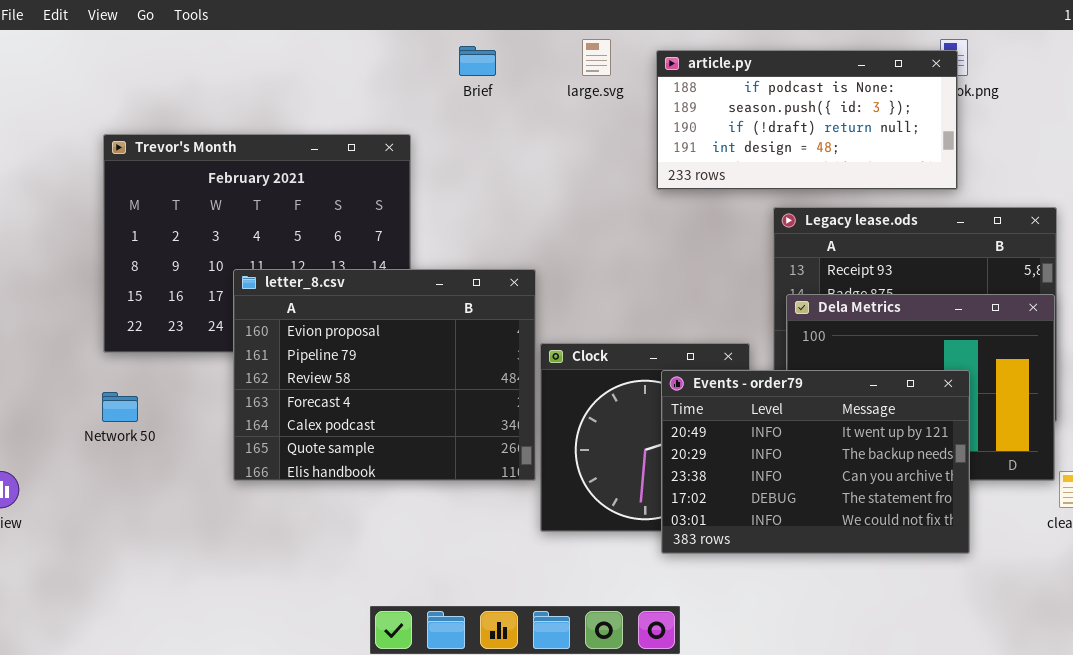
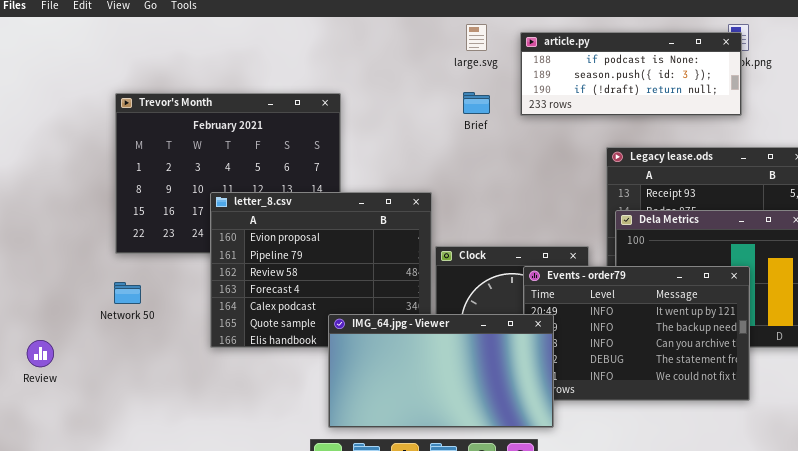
Brief: [459,46,496,76] -> [463,92,490,114], moved
article.py: [656,50,958,190] -> [520,32,742,116], resized
IMG_64.jpg - Viewer: none -> [328,314,554,428], opened

